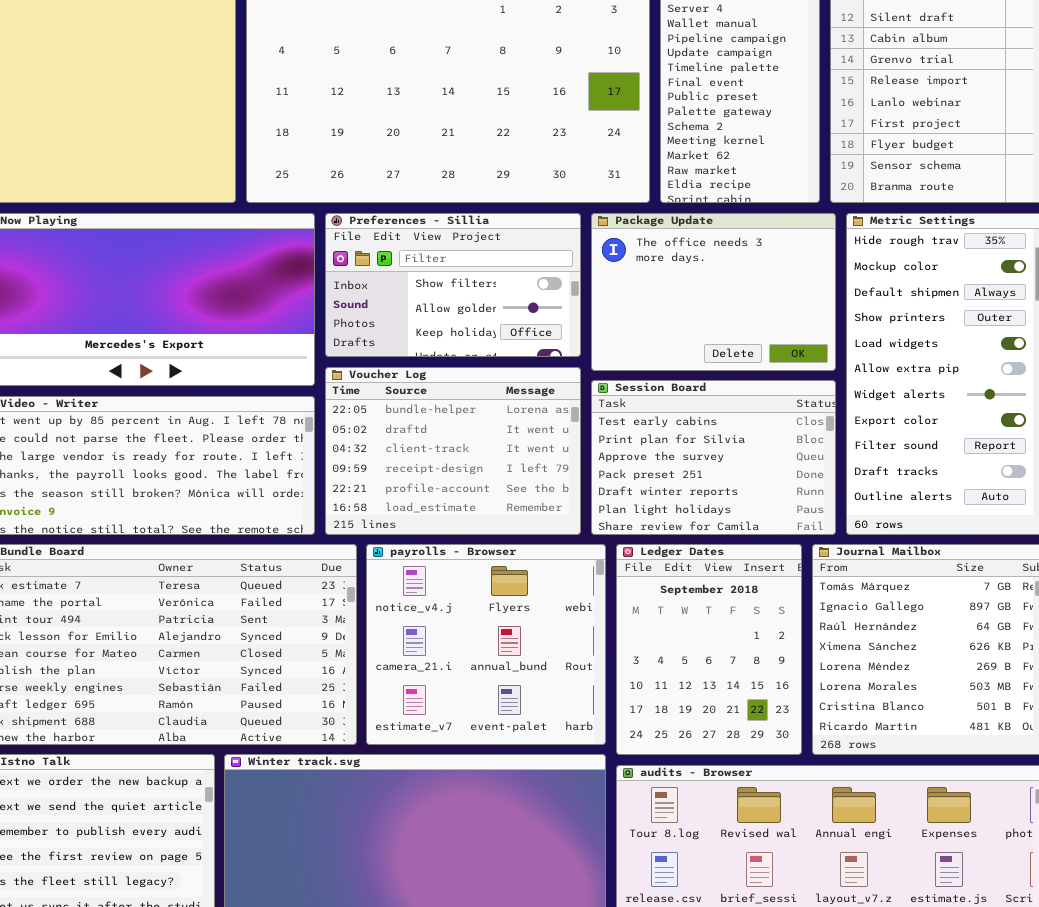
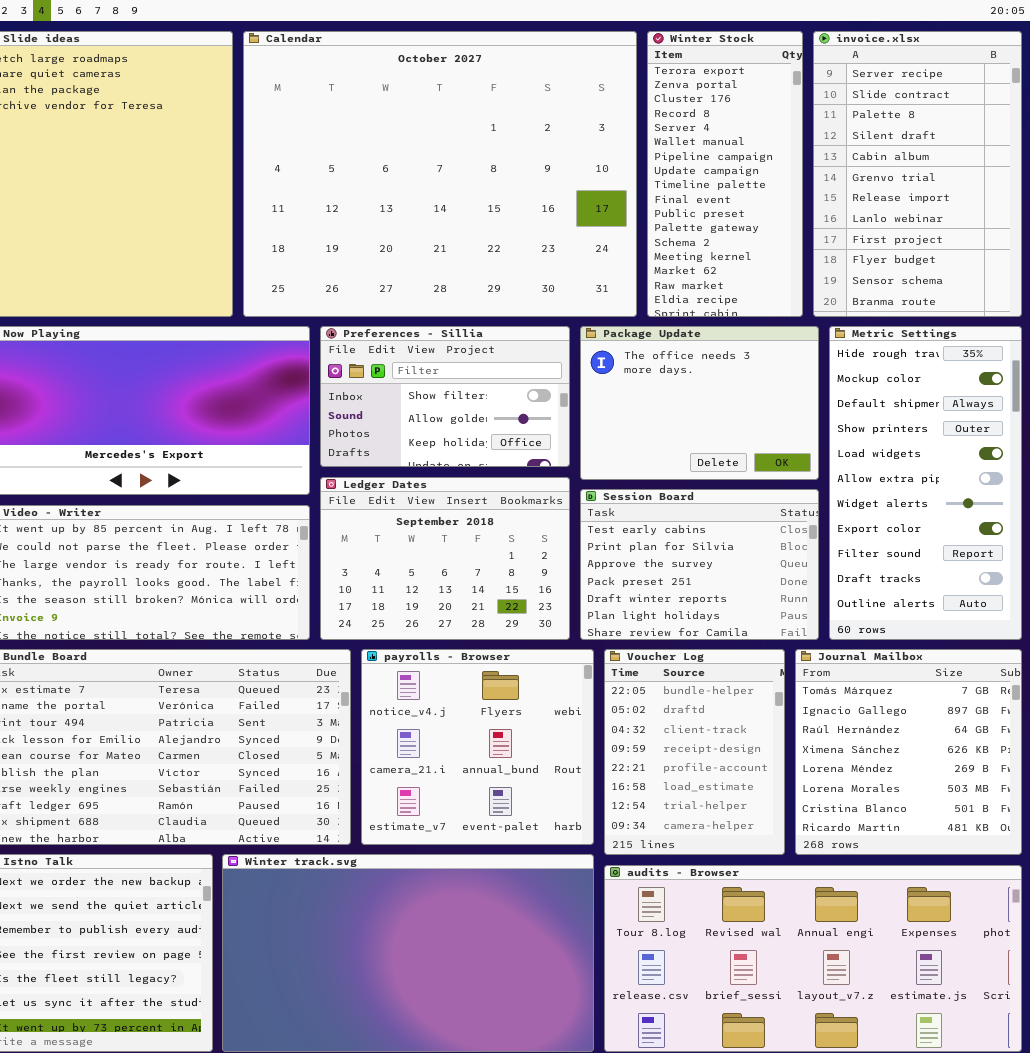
Voucher Log: [325,367,581,535] -> [604,649,785,855], moved, resized
Ledger Dates: [616,544,802,755] -> [320,477,570,640], moved, resized

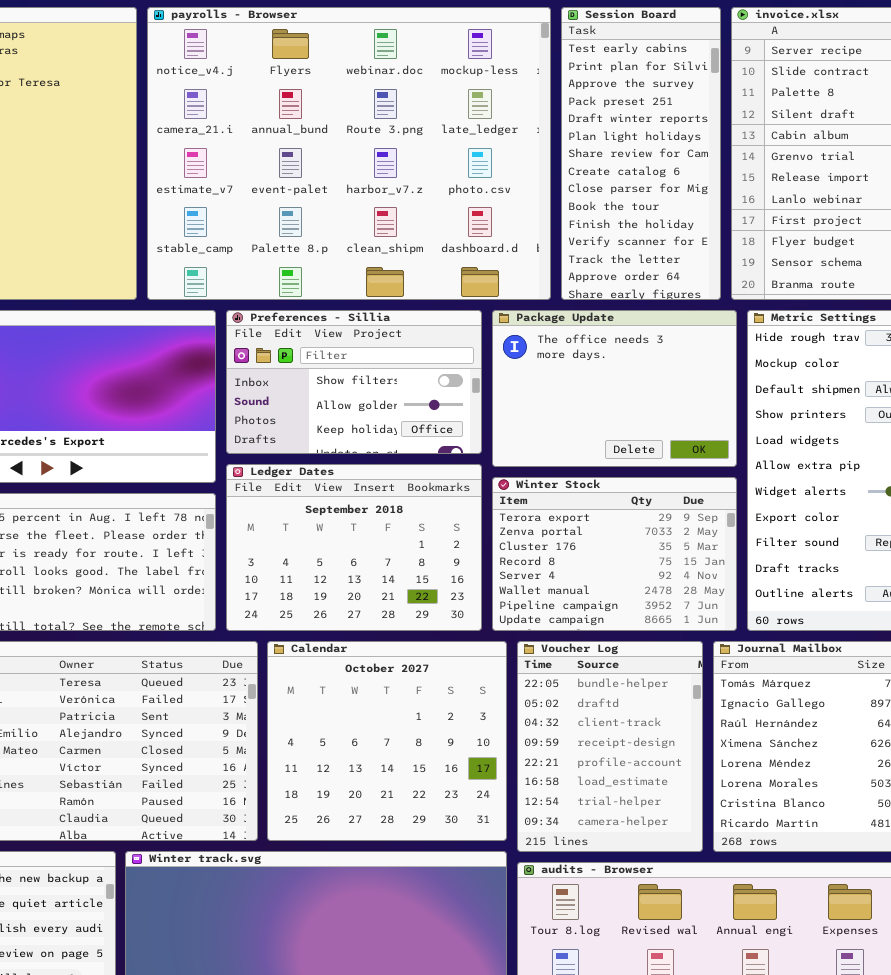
Calendar: [243,31,637,317] -> [267,641,507,841], moved, resized
Winter Stock: [647,31,803,317] -> [492,477,737,631], moved, resized
Session Board: [580,489,819,640] -> [561,7,721,300], moved, resized
payrolls - Browser: [361,649,594,845] -> [147,7,551,300], moved, resized

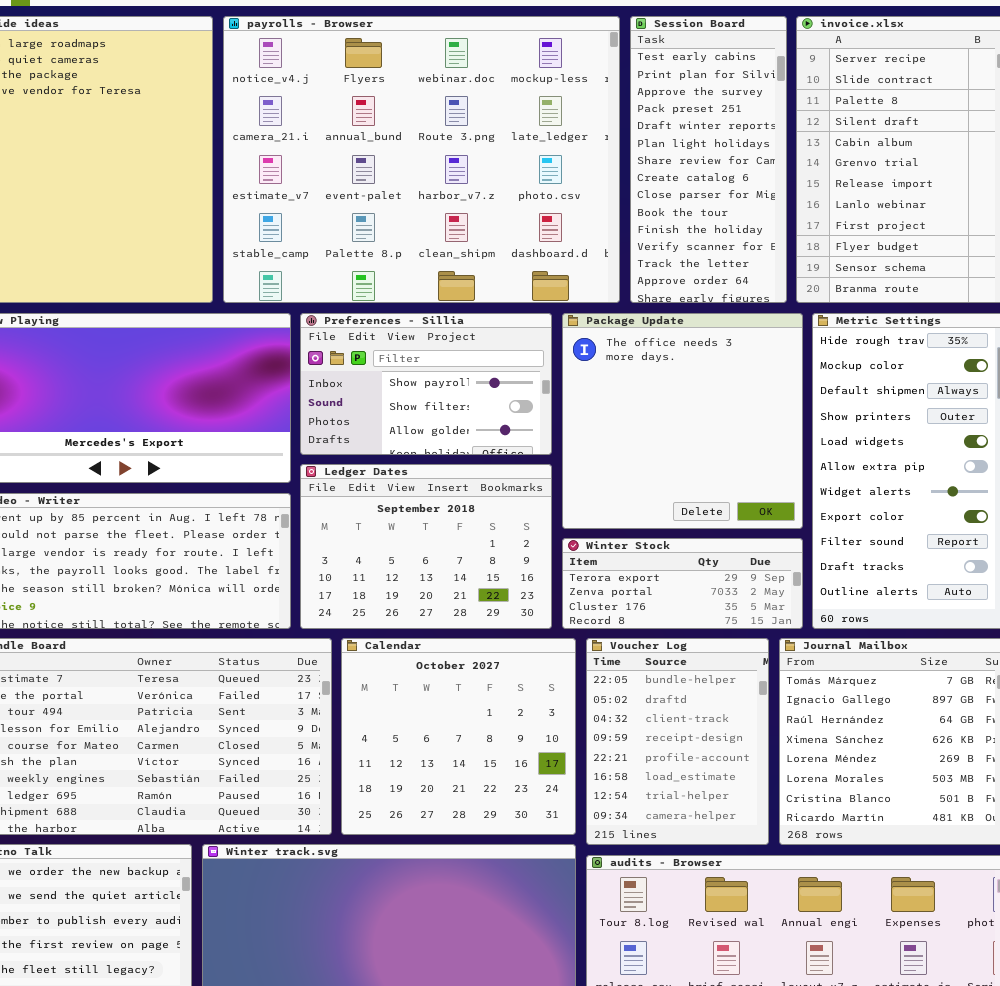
Preferences - Sillia: [226,310,482,454] -> [300,313,552,455], scrolled up 1 row
Package Update: [492,310,737,467] -> [562,313,803,529], resized
Winter Stock: [492,477,737,631] -> [562,538,803,629], resized

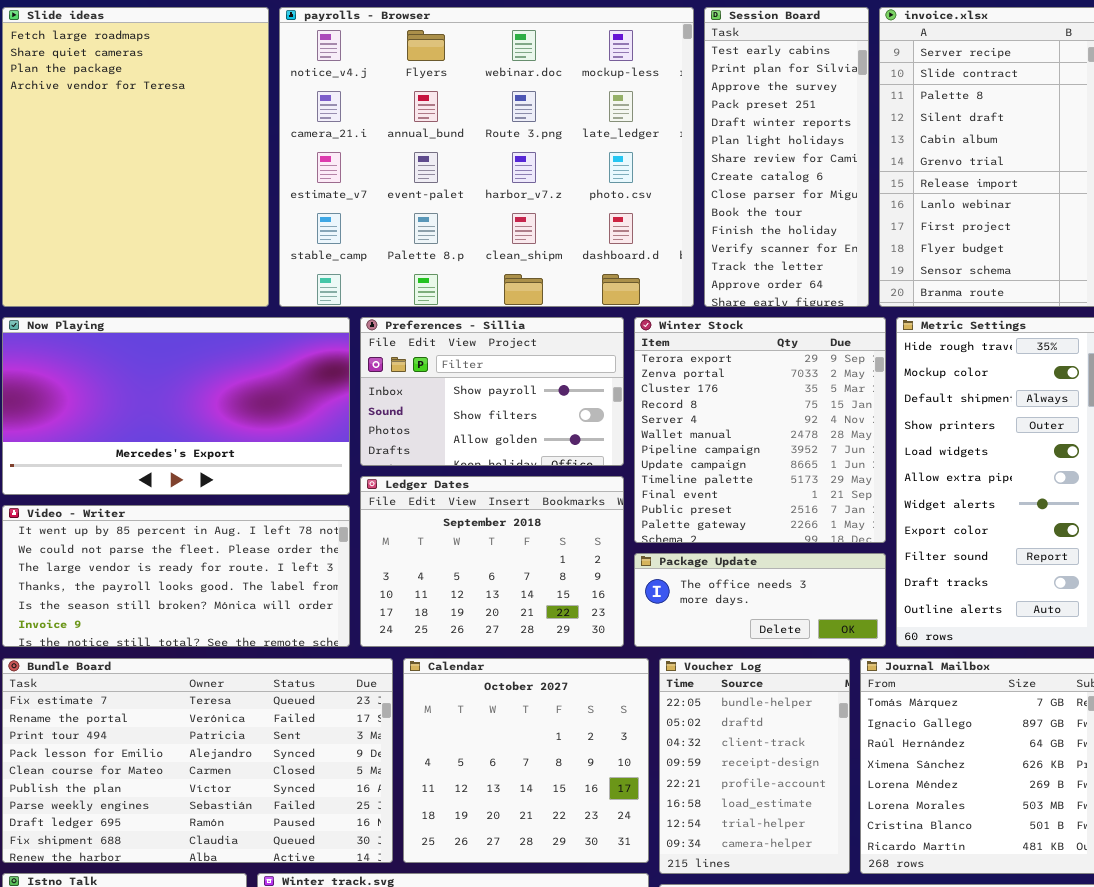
Package Update: [562,313,803,529] -> [634,553,886,647], moved, resized
Winter Stock: [562,538,803,629] -> [634,317,886,543], moved, resized

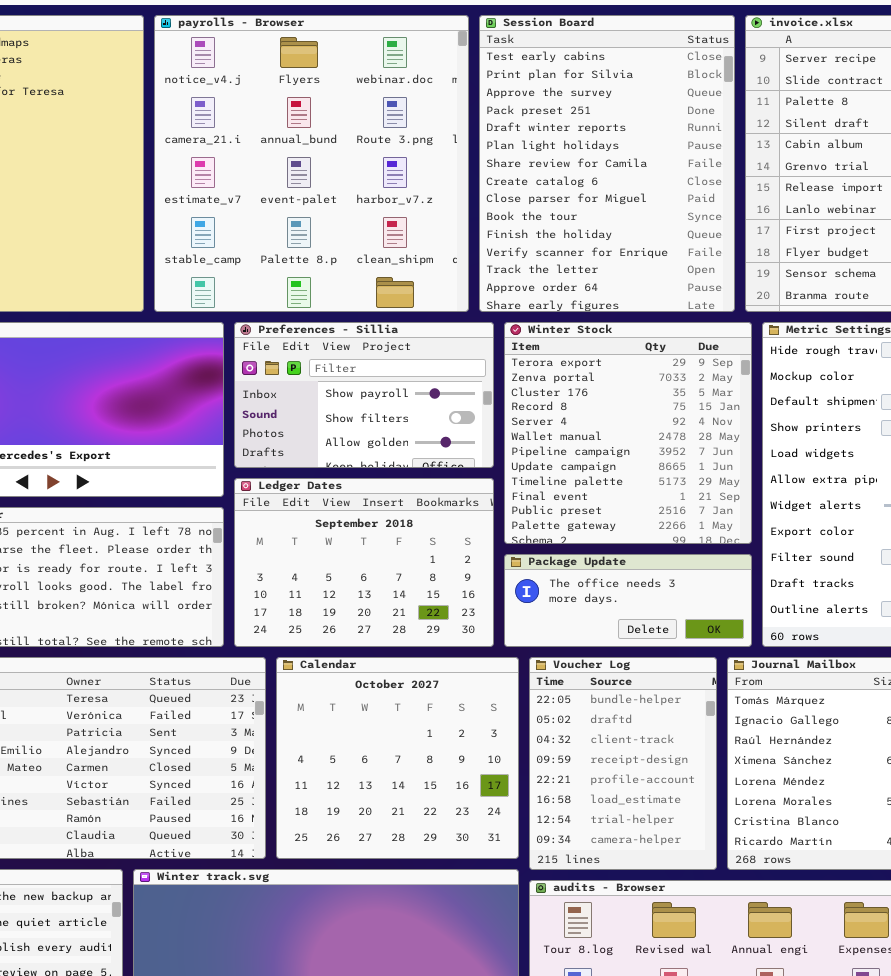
payrolls - Browser: [279,7,694,307] -> [154,15,469,312], resized
Session Board: [704,7,869,307] -> [479,15,735,312], resized

